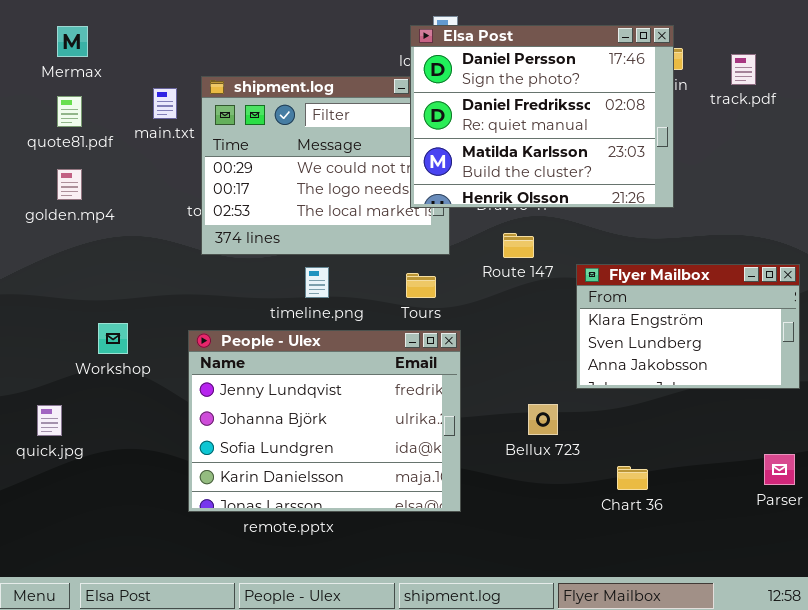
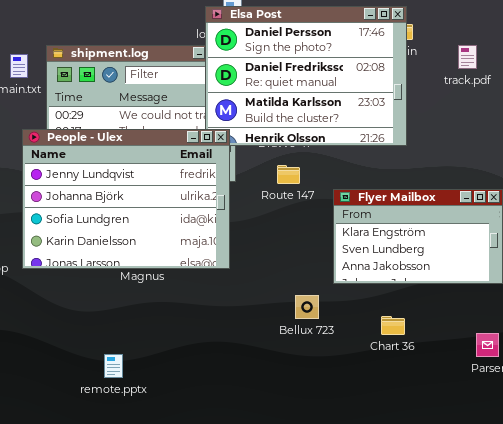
track.pdf: [731,54,756,85] -> [458,45,477,69], moved
People - Ulex: [188,330,461,512] -> [22,129,230,269], moved
Chart 36: [617,466,648,490] -> [381,316,405,335], moved

